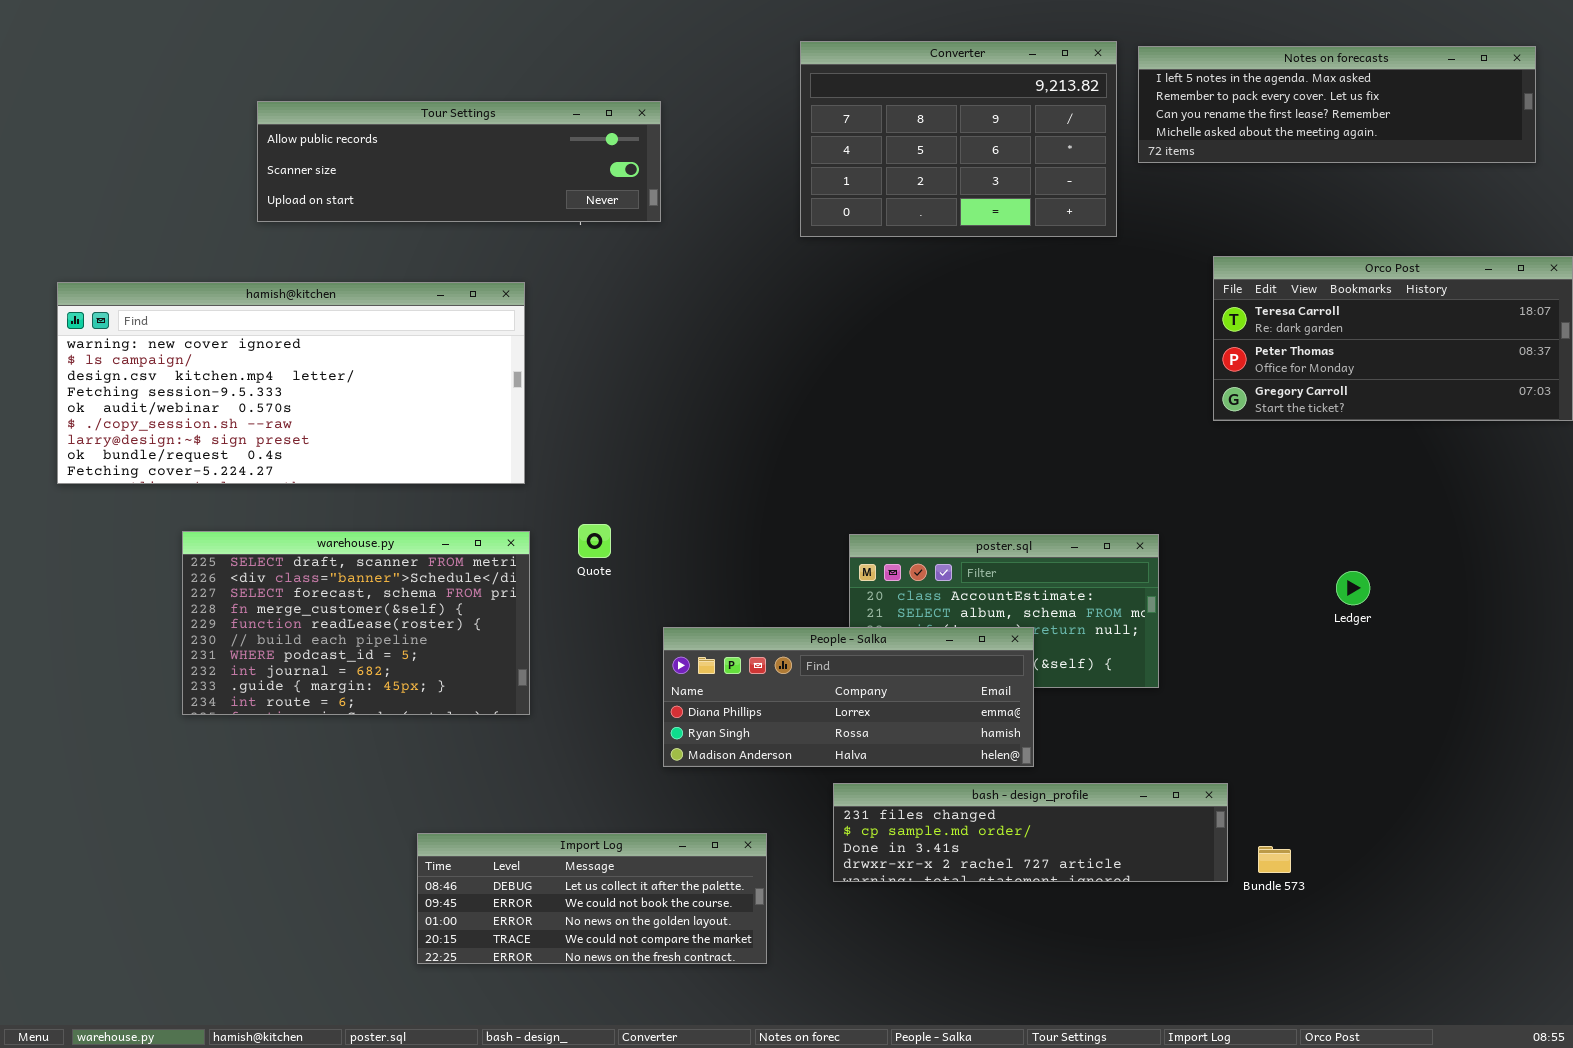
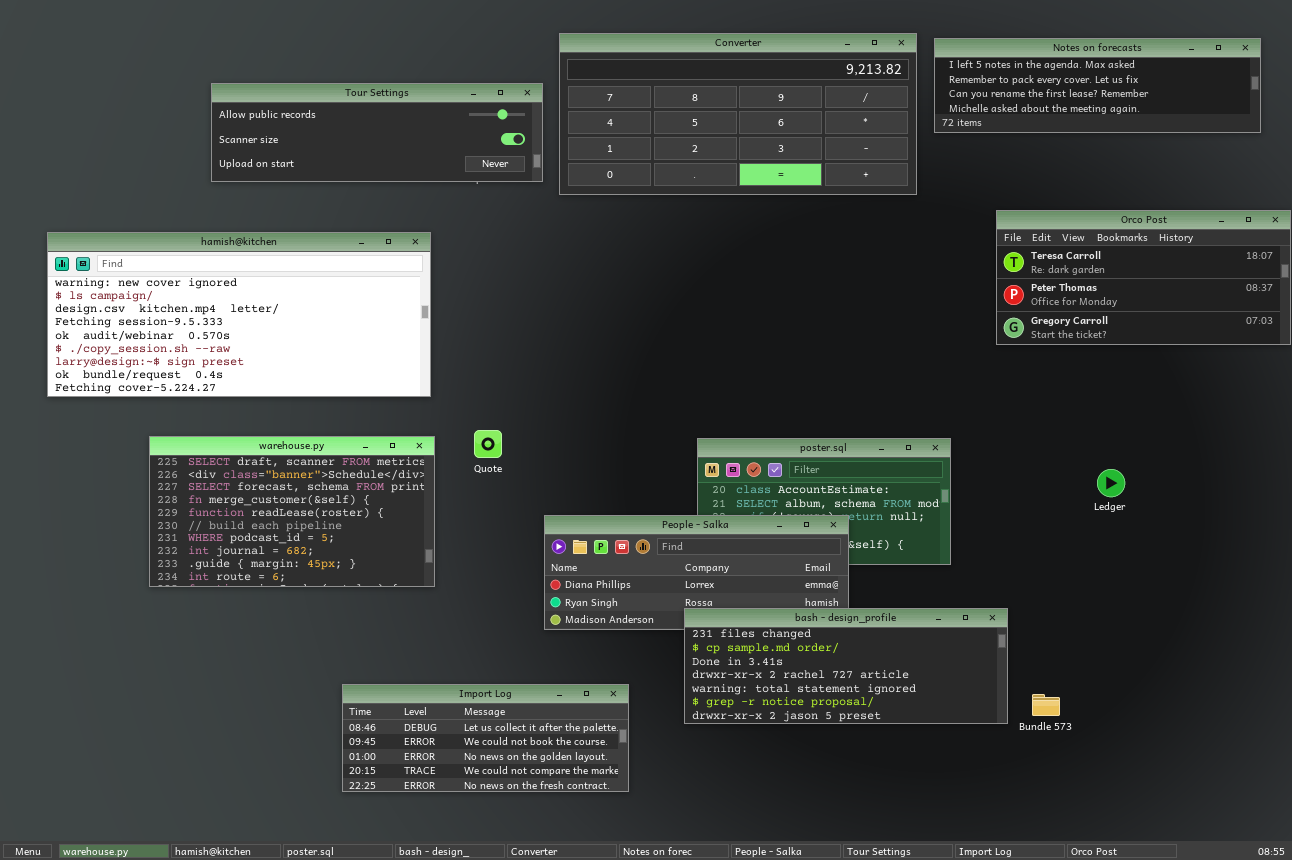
Converter: [800,41,1117,237] -> [559,33,917,195], resized
bash - design_profile: [833,783,1228,882] -> [684,608,1008,724], resized

